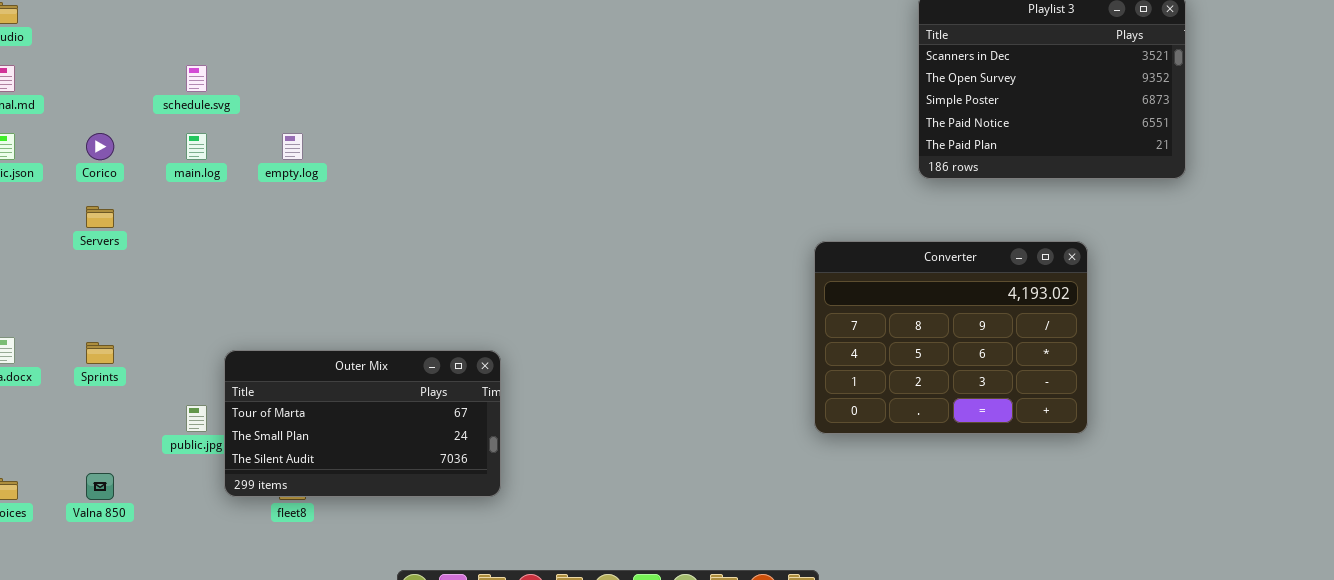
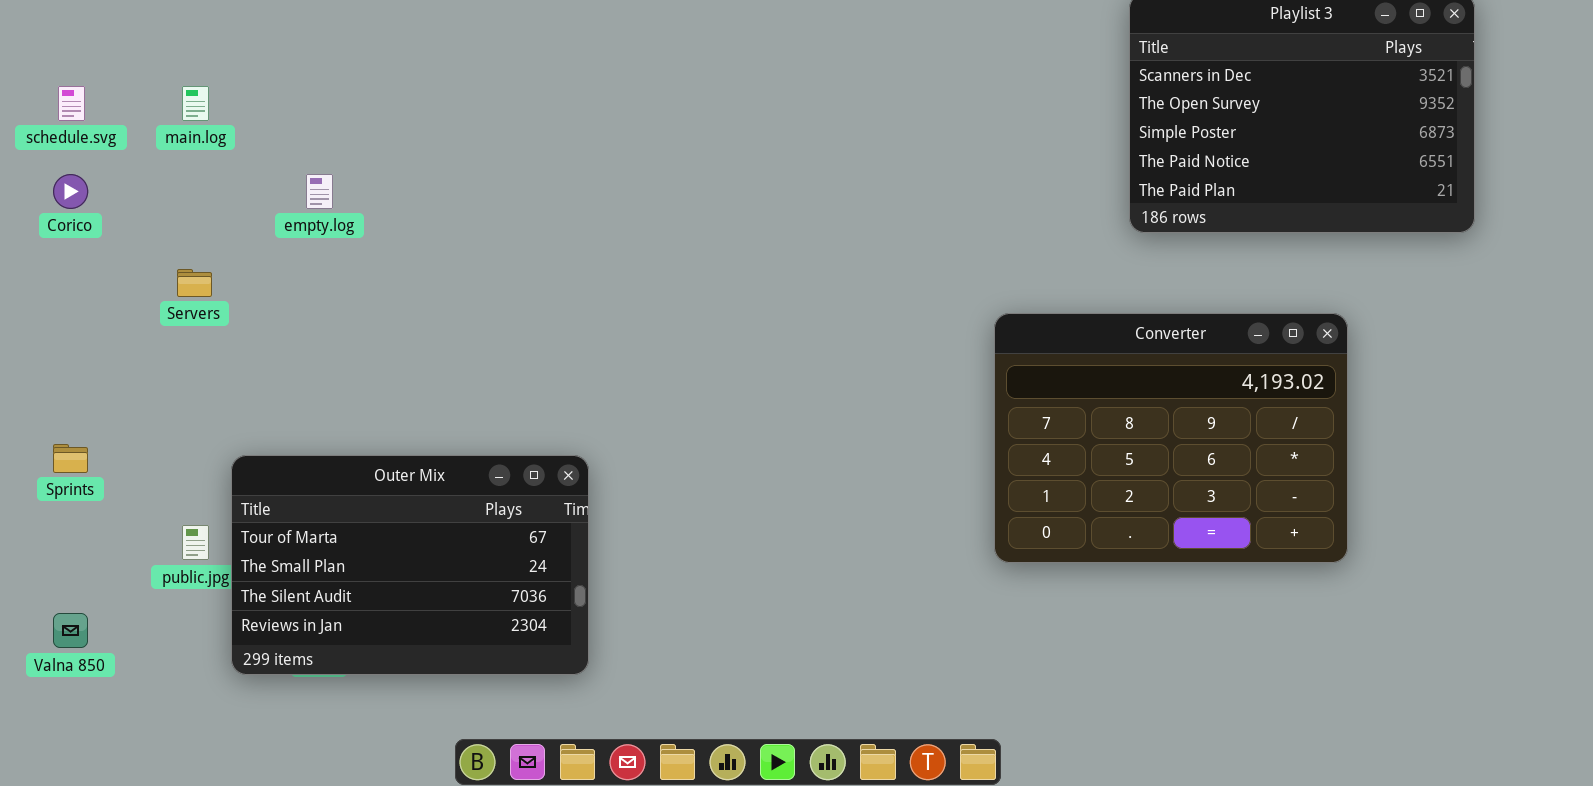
schedule.svg: [186,65,207,92] -> [58,86,85,121], moved
main.log: [186,133,207,160] -> [182,86,209,121], moved
Servers: [86,206,114,228] -> [177,269,212,297], moved
Outer Mix: [224,350,501,497] -> [231,455,589,675], resized

